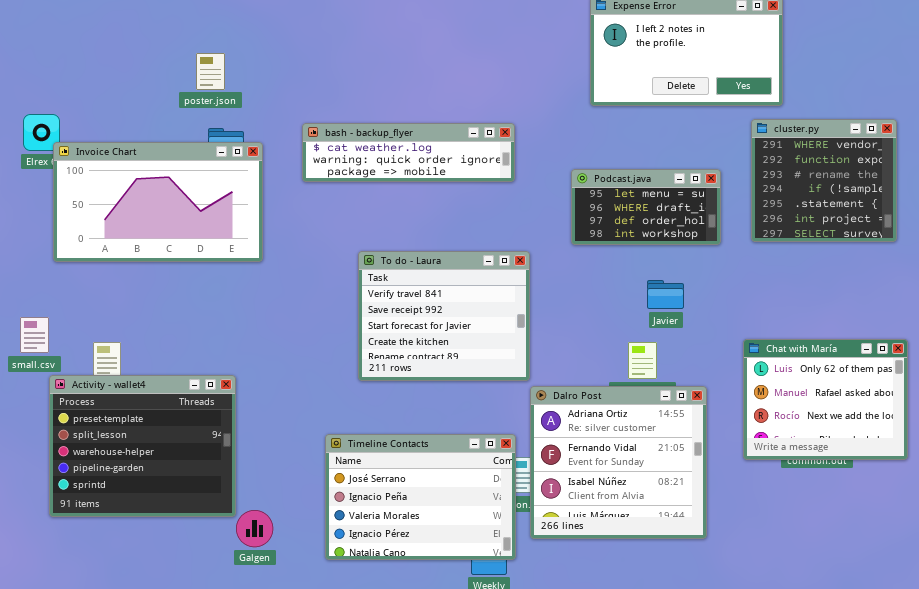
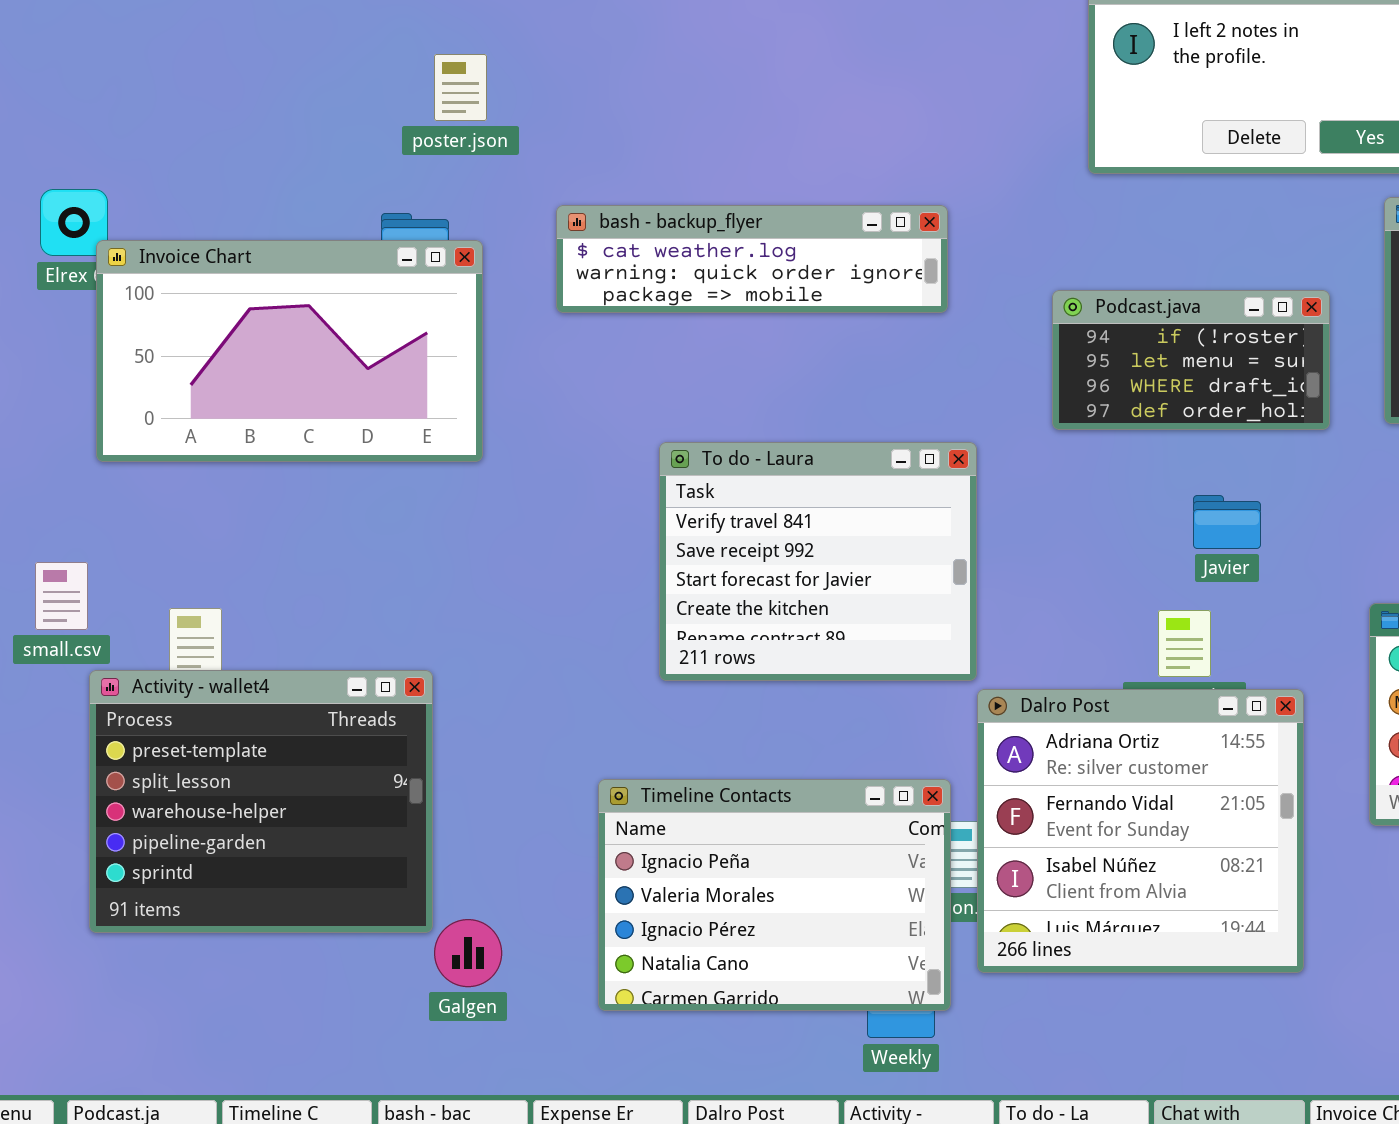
poster.json: [196,53,225,90] -> [434,54,487,121], moved
Podcast.java: [571,169,721,245] -> [1052,290,1330,430], scrolled up 1 row
Timeline Contacts: [325,434,516,560] -> [598,779,951,1011], scrolled down 1 row

